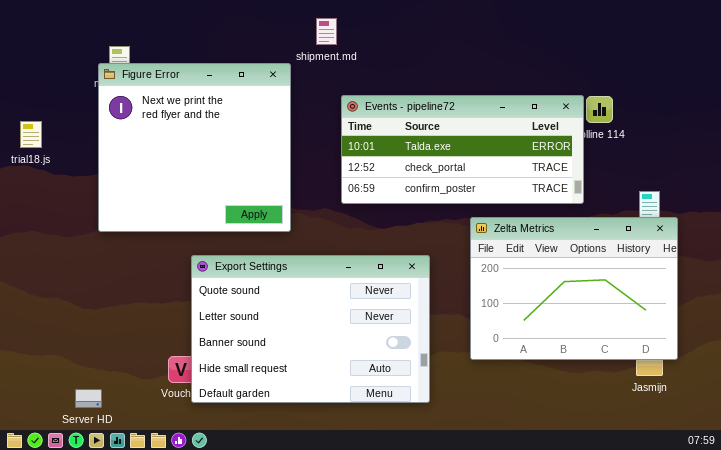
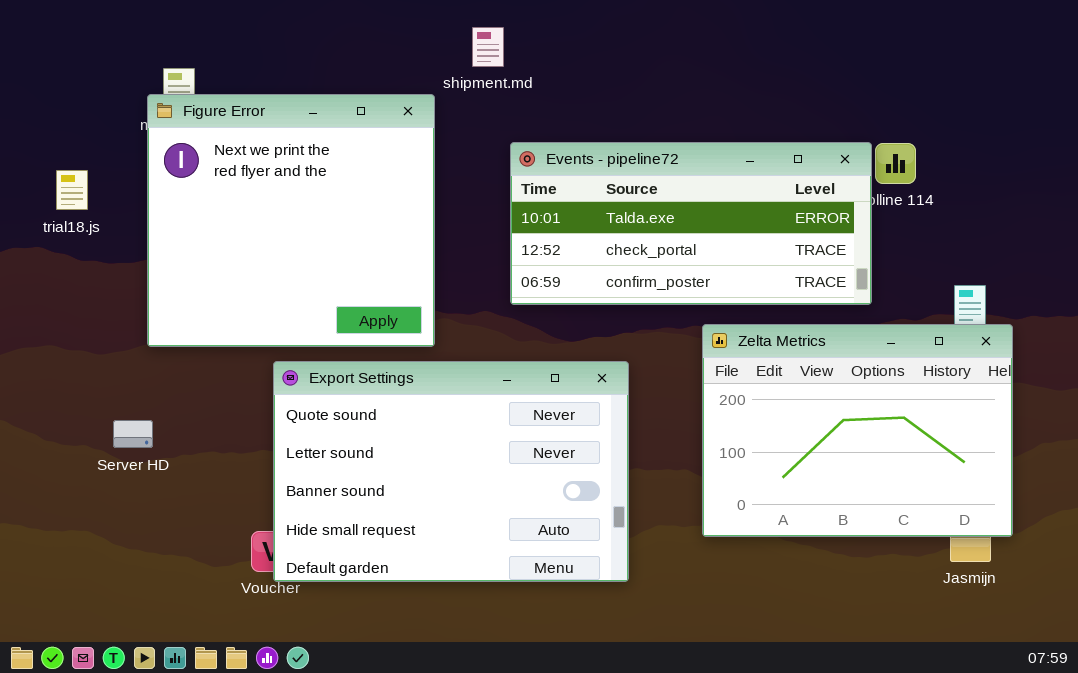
trial18.js: [20,121,42,148] -> [56,170,88,210], moved
Export Settings: [191,255,430,403] -> [273,361,629,582], moved
Server HD: [75,389,102,408] -> [113,420,153,448], moved

